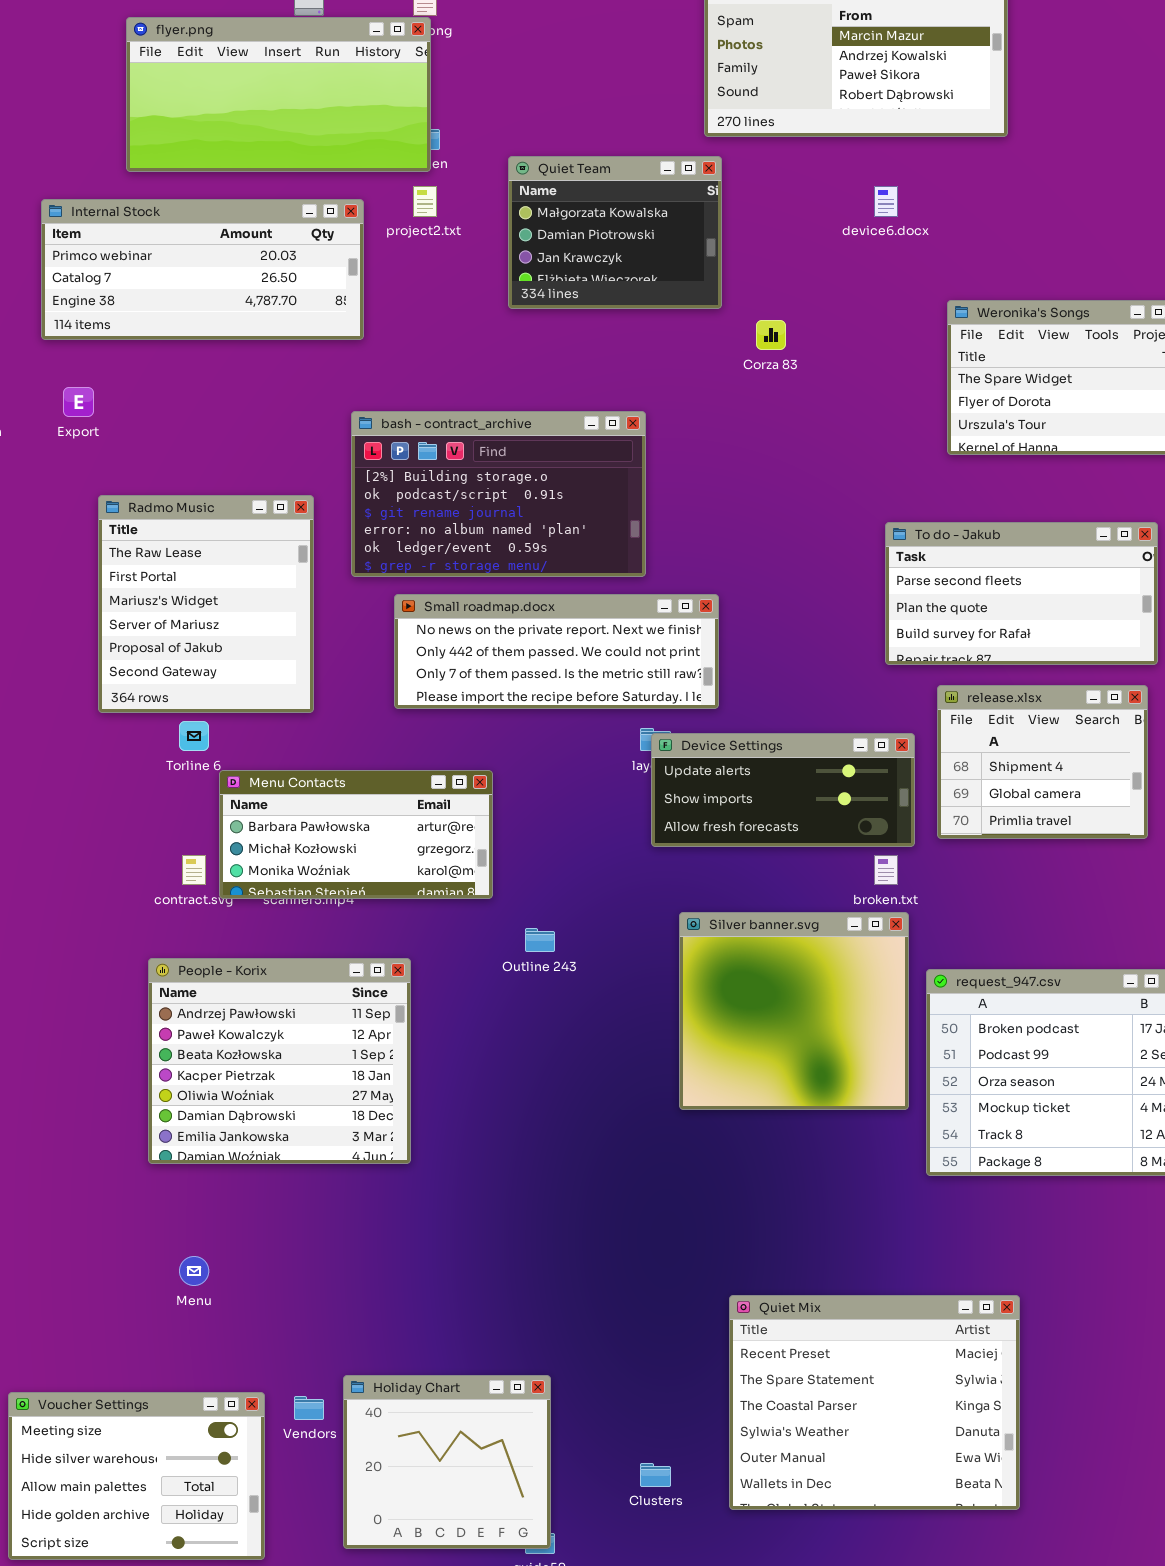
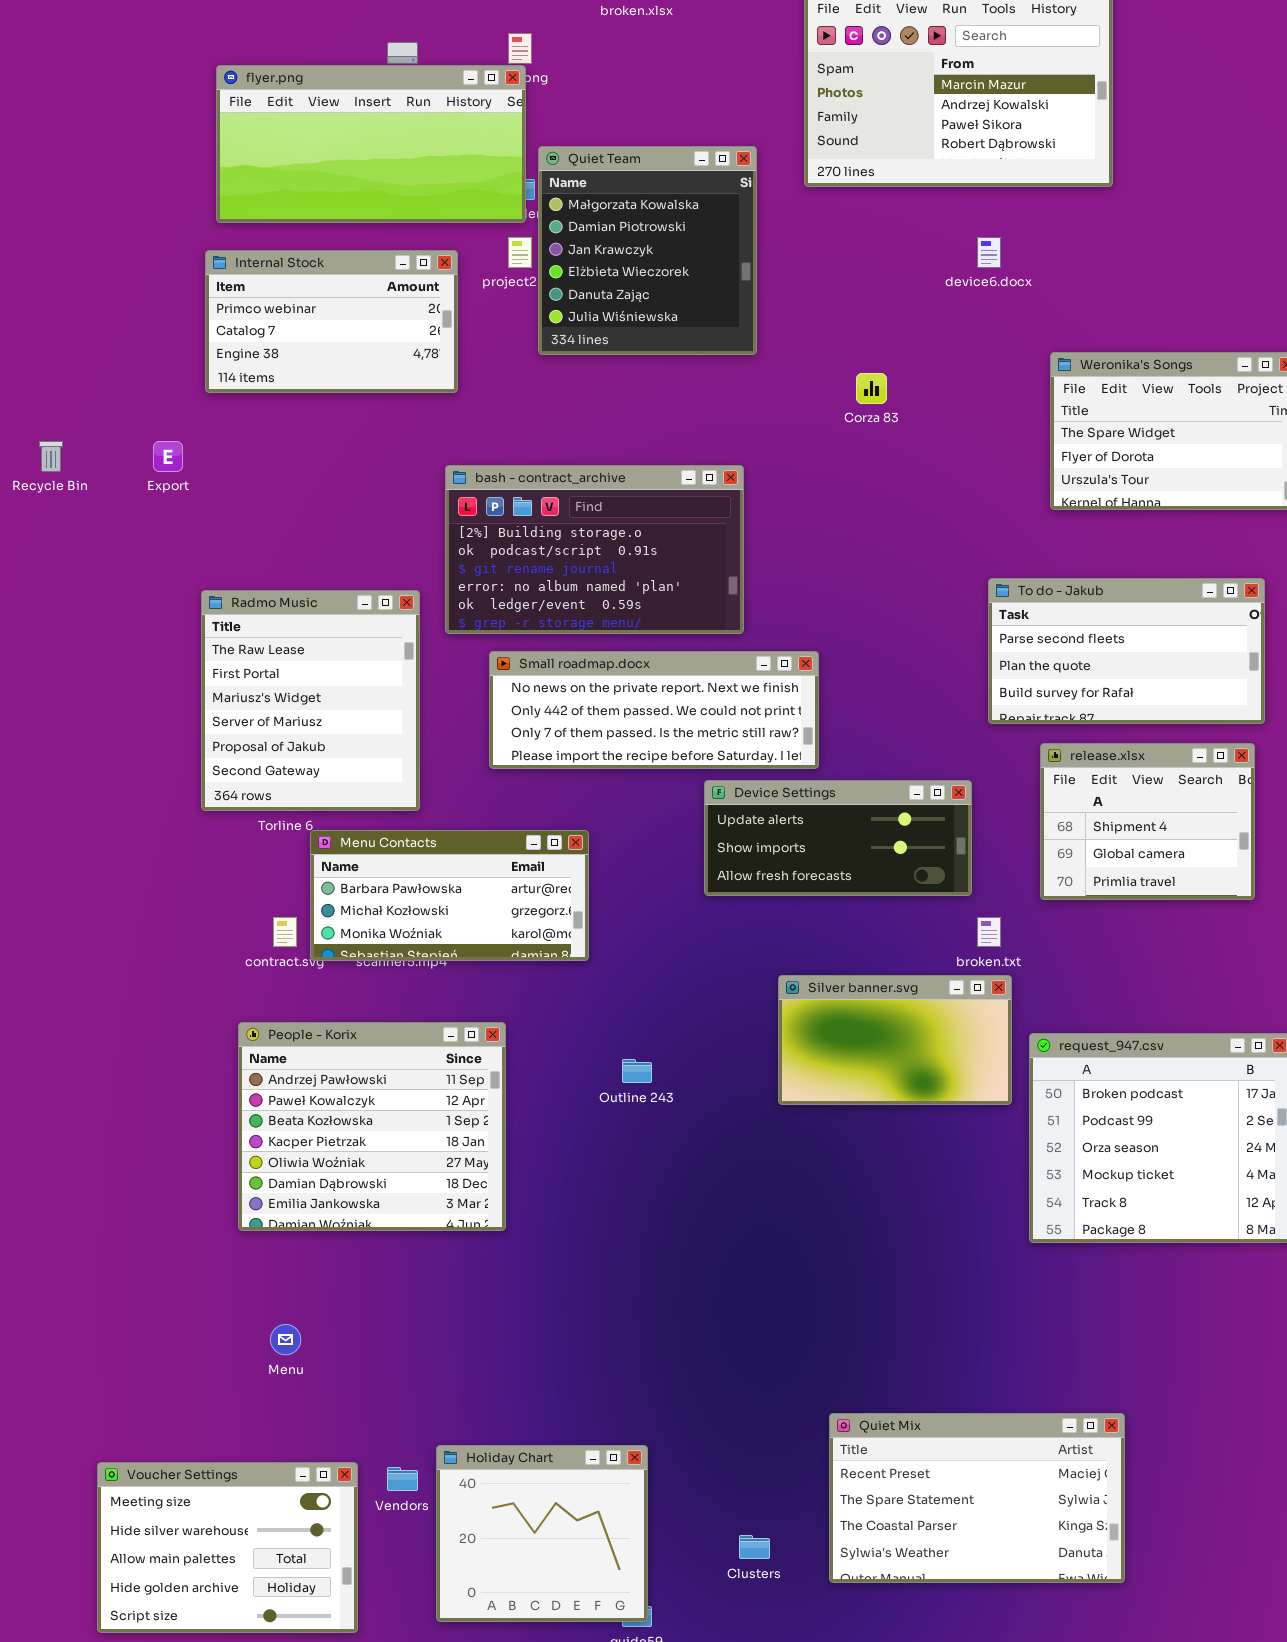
Quiet Team: [508,156,722,309] -> [538,146,757,355], moved, resized
Internal Stock: [41,199,364,340] -> [205,250,458,393], resized
Radmo Music: [98,495,314,713] -> [201,590,420,811], moved
Device Settings: [651,733,915,847] -> [704,780,972,896], moved
Silver banner.svg: [679,912,909,1110] -> [778,975,1012,1105], resized
Outline 243: [525,928,555,952] -> [622,1059,652,1083], moved
Quiet Mix: [729,1295,1020,1510] -> [829,1413,1125,1583], resized

